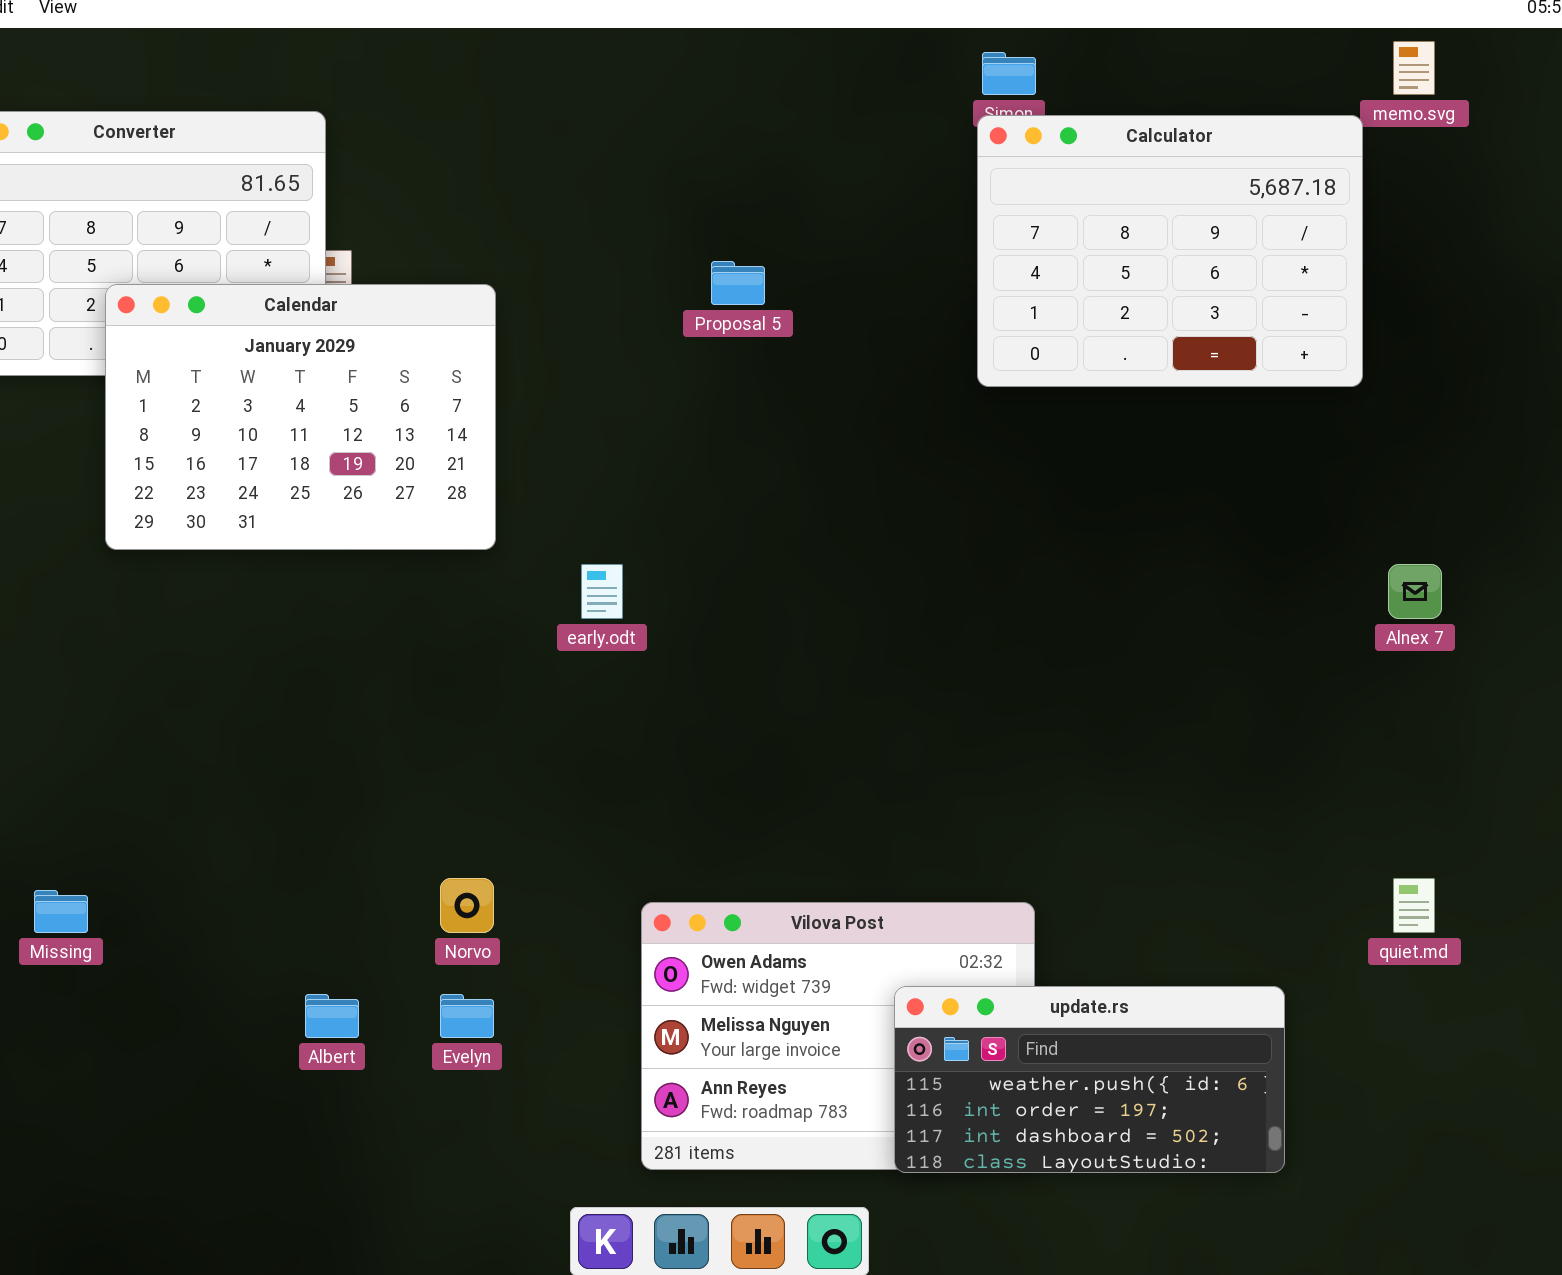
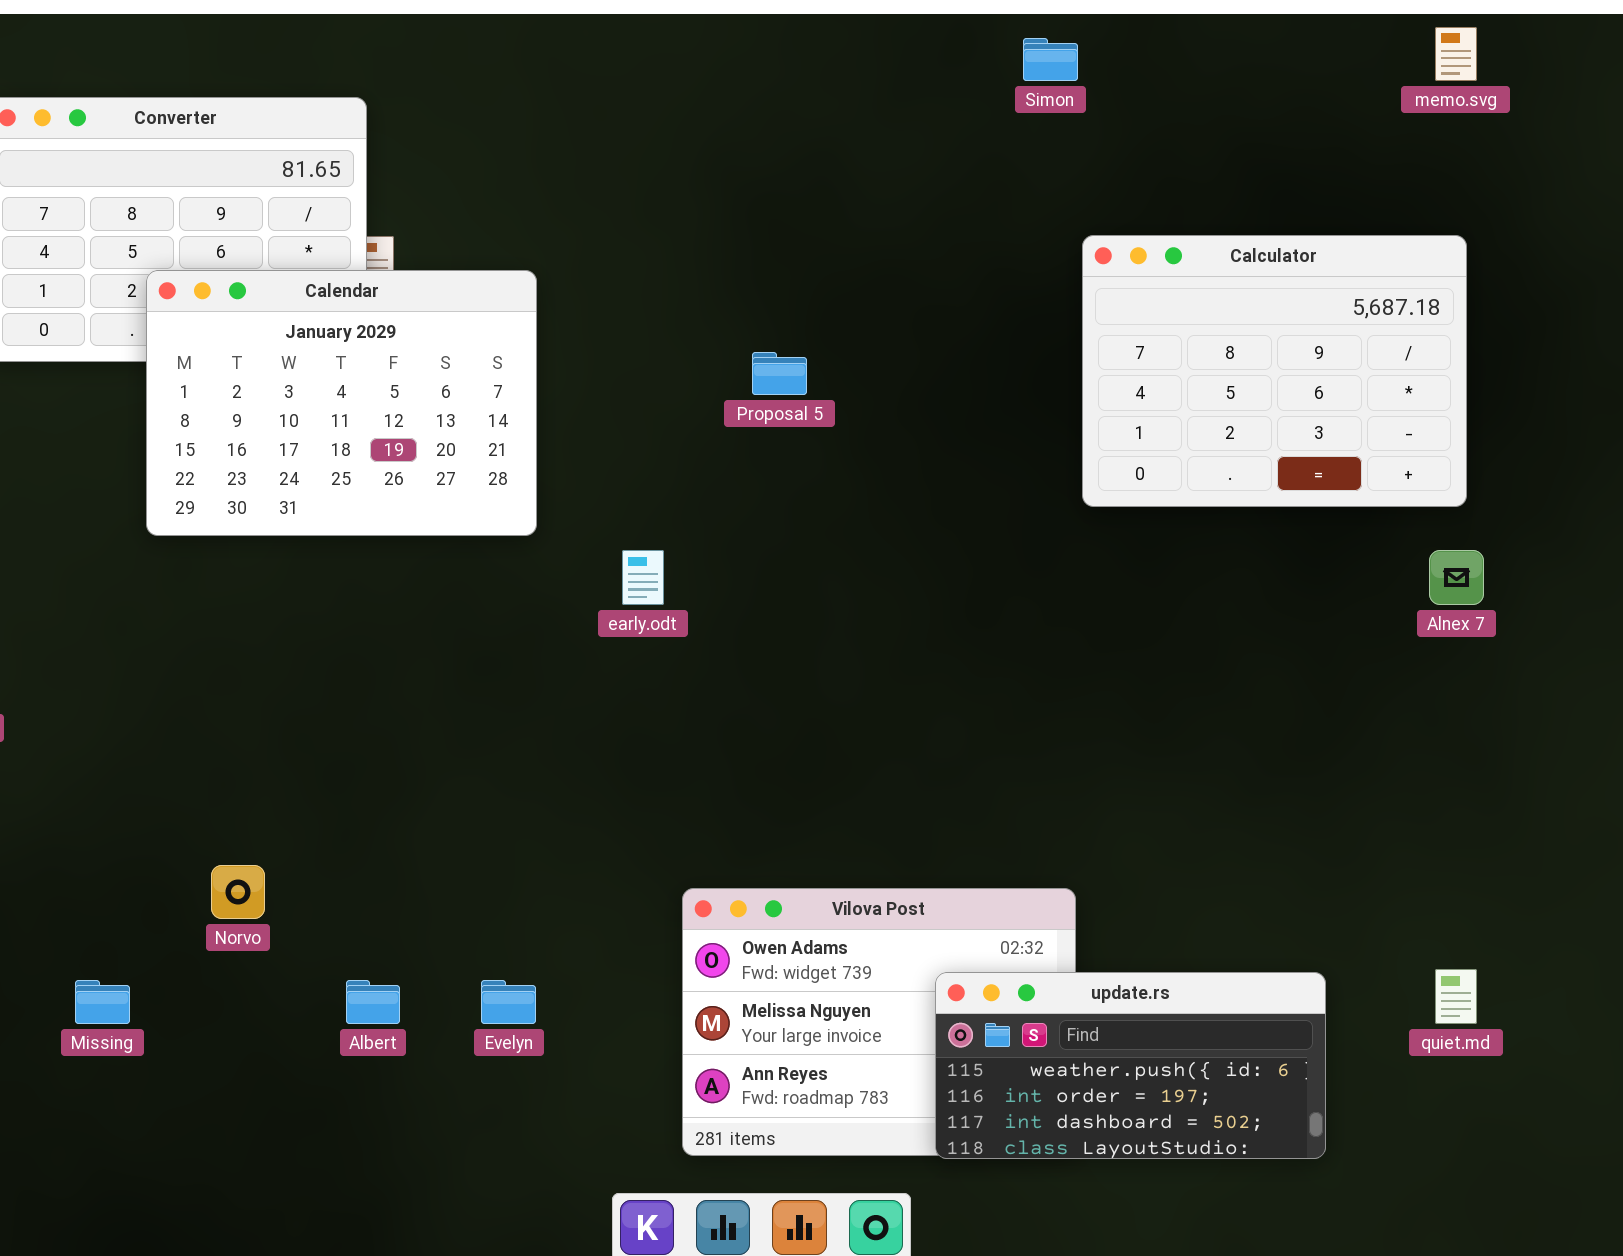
Calculator: [977,115,1363,387] -> [1082,235,1467,507], moved
Proposal 5: [711,261,765,305] -> [752,352,807,395], moved
Norvo: [440,878,494,933] -> [211,865,265,919], moved
quiet.md: [1393,878,1435,933] -> [1435,969,1477,1024], moved
Missing: [34,890,88,933] -> [75,980,130,1024], moved

